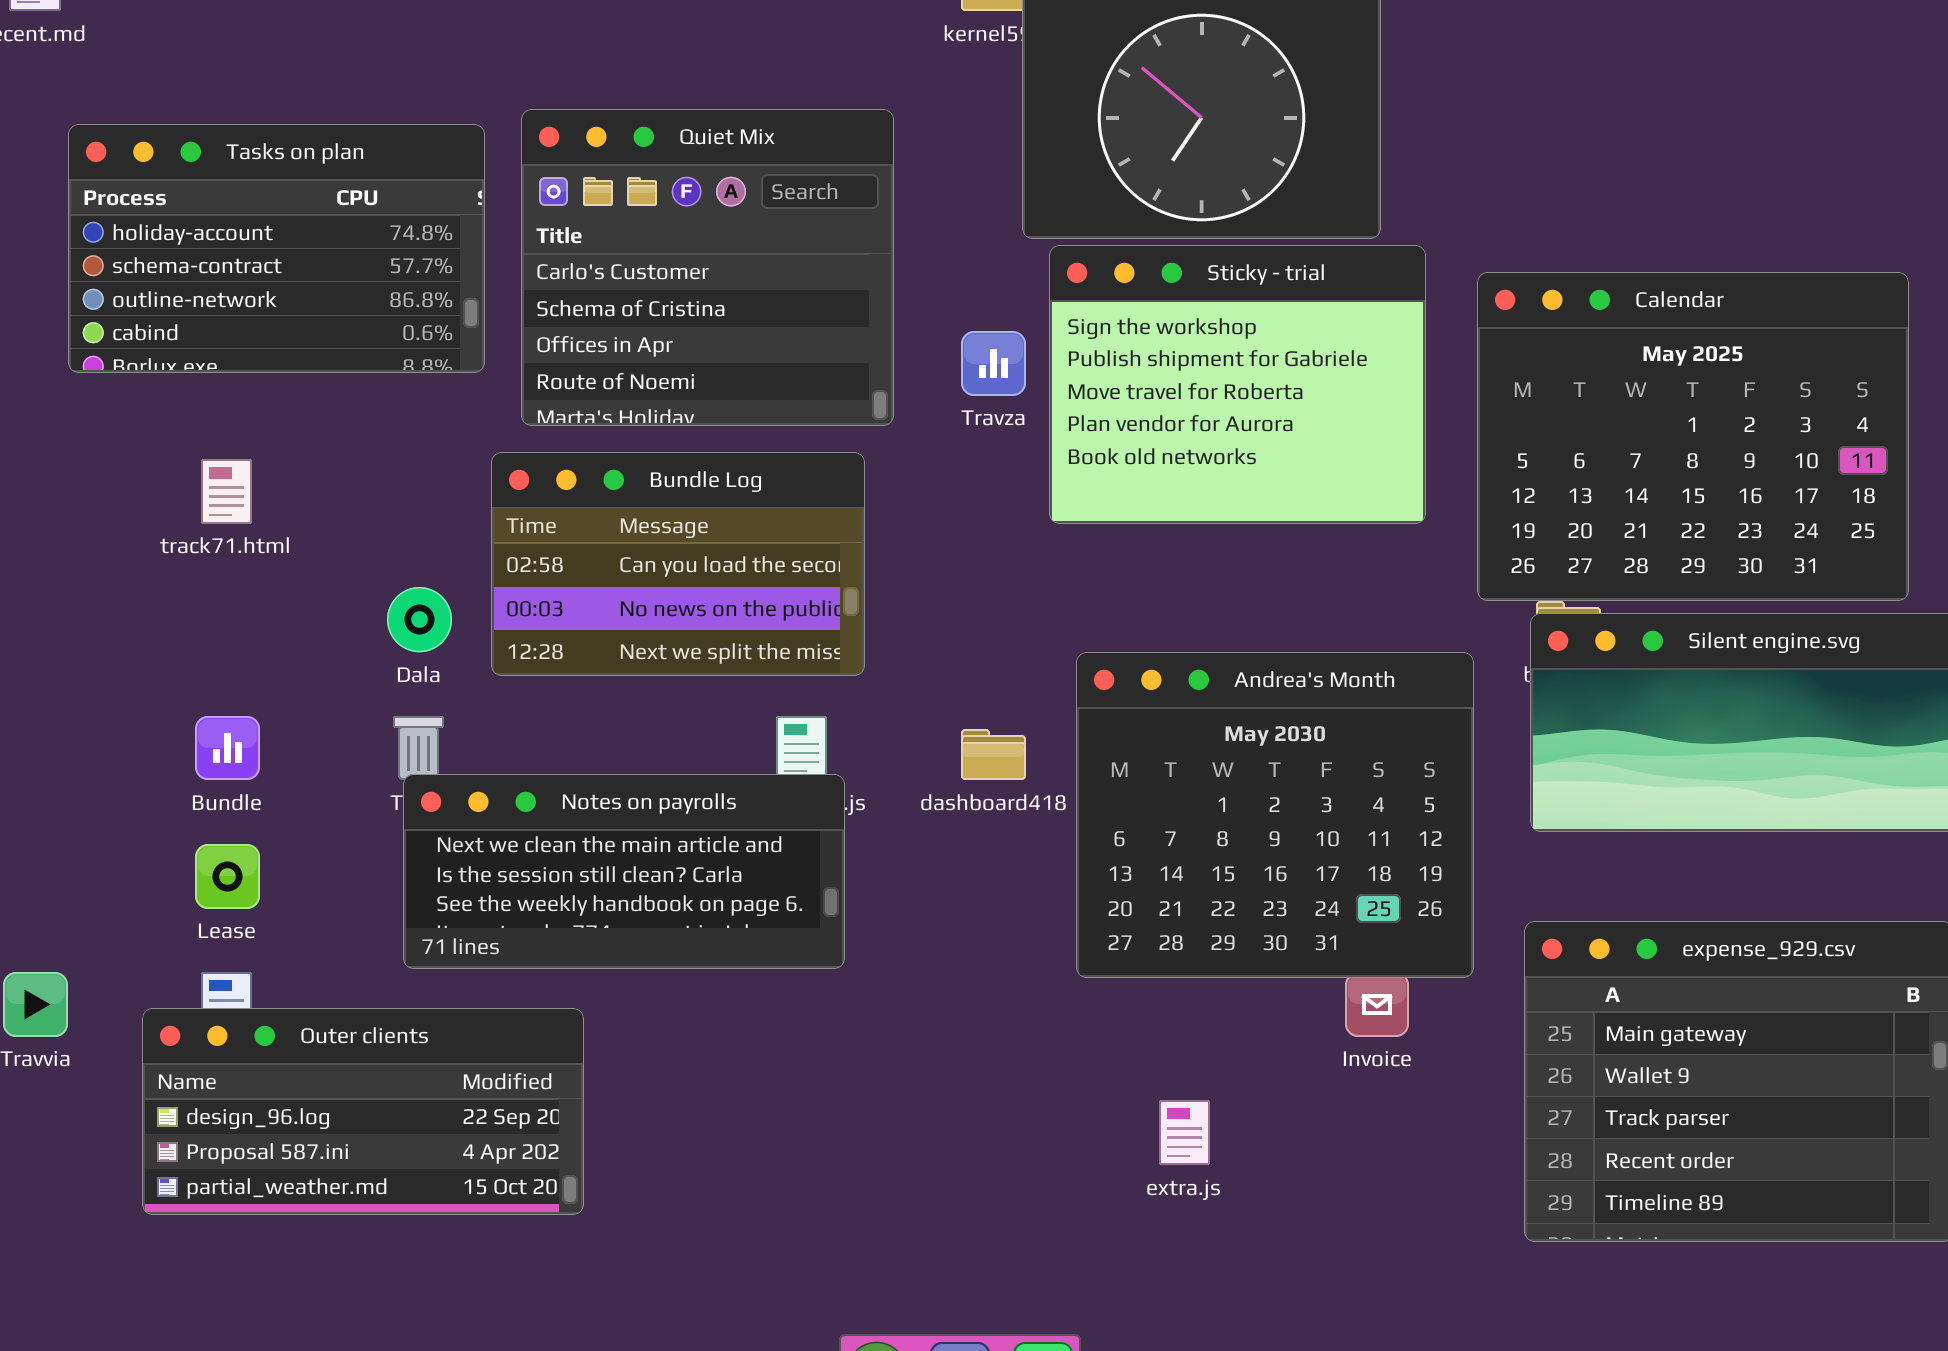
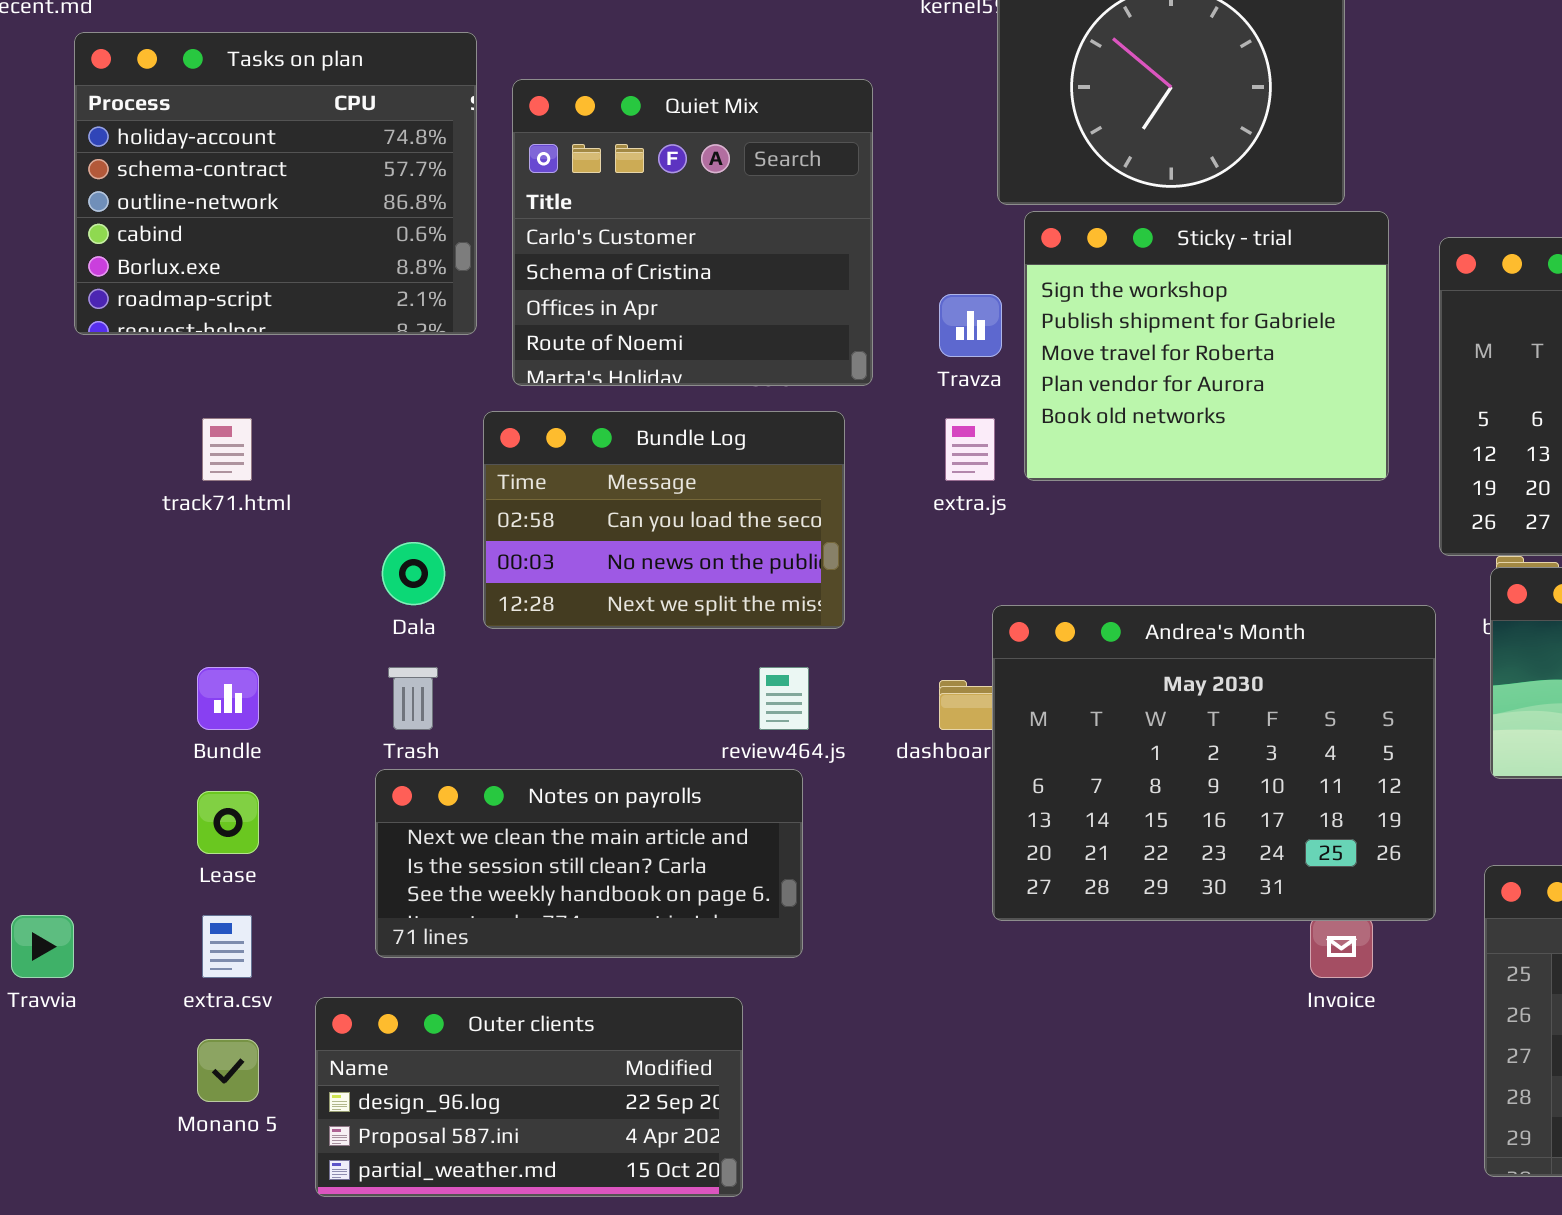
Tasks on plan: [68,124,485,373] -> [74,32,477,335], resized
Andrea's Month: [1076,652,1474,978] -> [992,605,1436,921], resized
Notes on payrolls: [403,774,845,969] -> [375,769,803,958], moved
Outer clients: [142,1008,584,1215] -> [315,997,743,1197], moved
extra.js: [1159,1100,1210,1165] -> [945,418,995,481], moved

